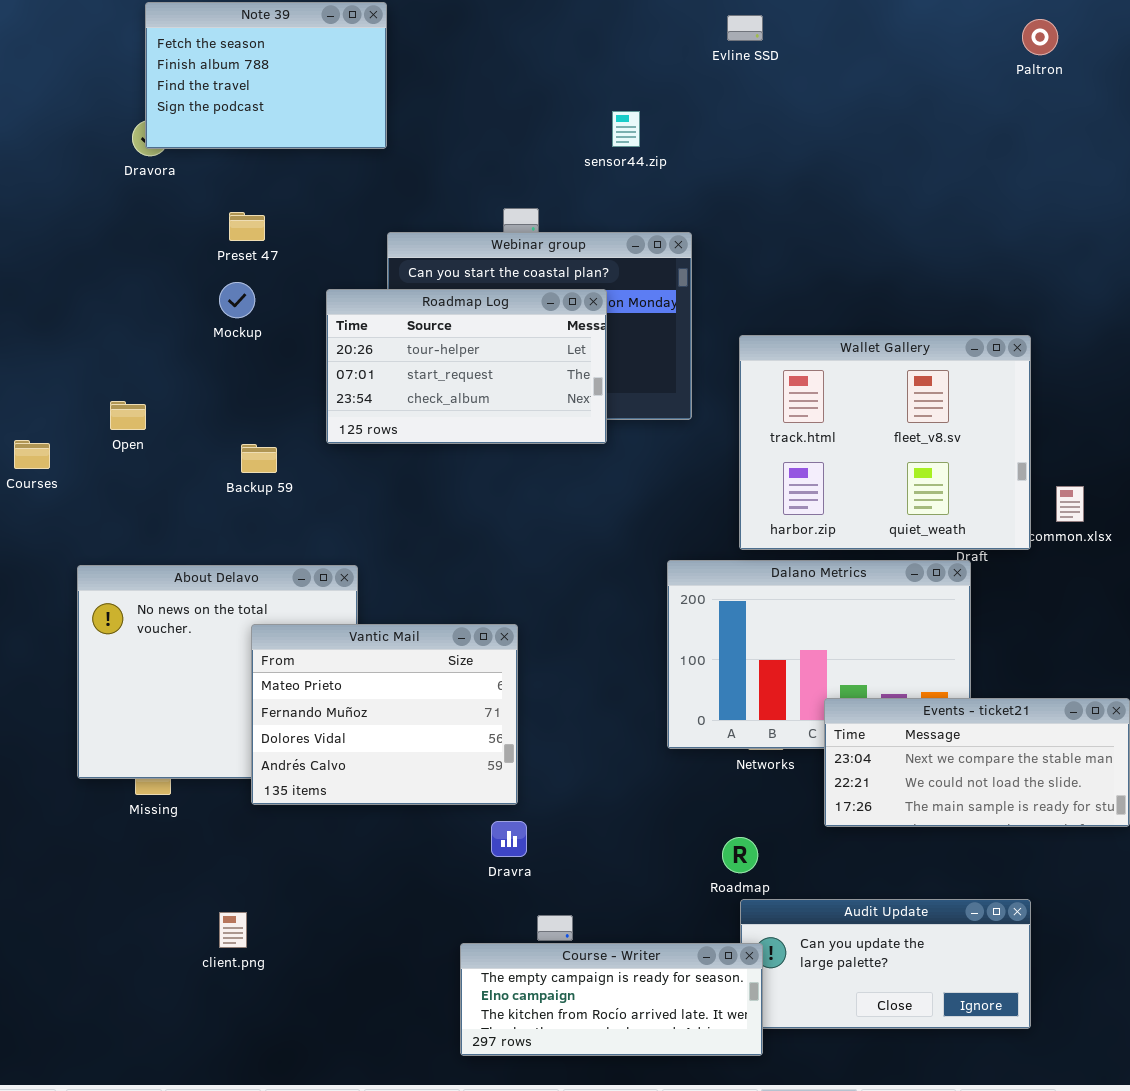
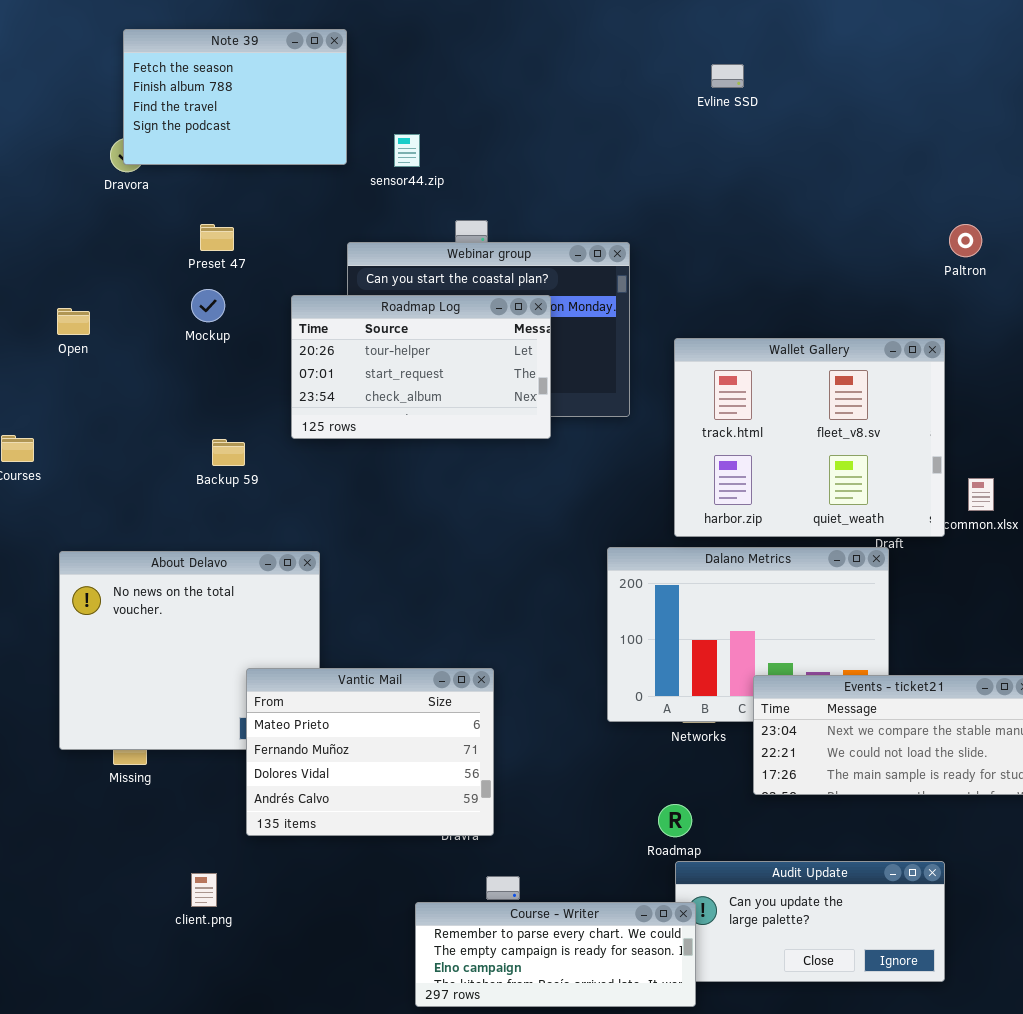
Evline SSD: [727,15,763,41] -> [711,64,744,88], moved
Paltron: [1022,19,1058,55] -> [949,224,982,257], moved
sensor44.zip: [612,111,640,147] -> [394,134,420,167], moved
Open: [110,401,146,430] -> [57,308,90,335], moved
Vantic Mail: [251,624,518,805] -> [246,668,494,836], moved
Course - Writer: [460,943,763,1056] -> [415,902,696,1007], scrolled up 1 row

